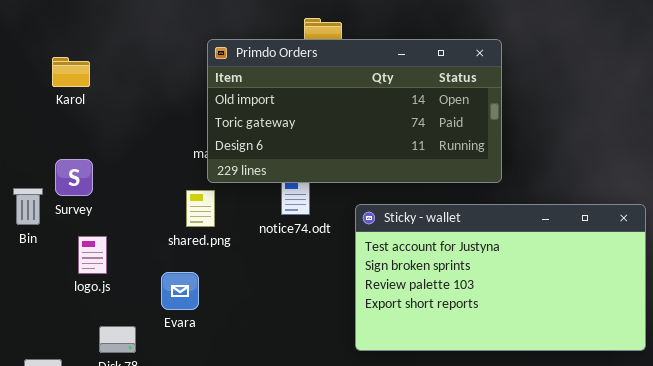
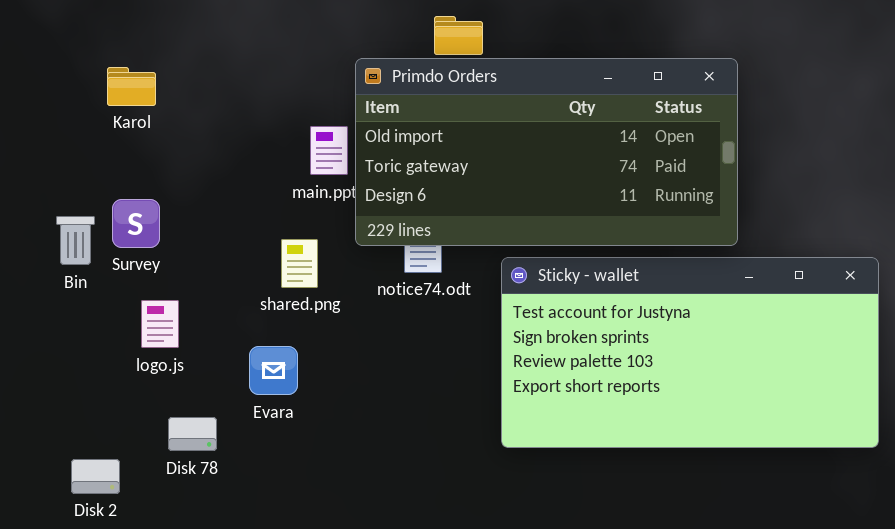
Primdo Orders: [207,39,502,183] -> [355,58,738,246], moved
Bin: [13,188,43,225] -> [56,216,95,265], moved

